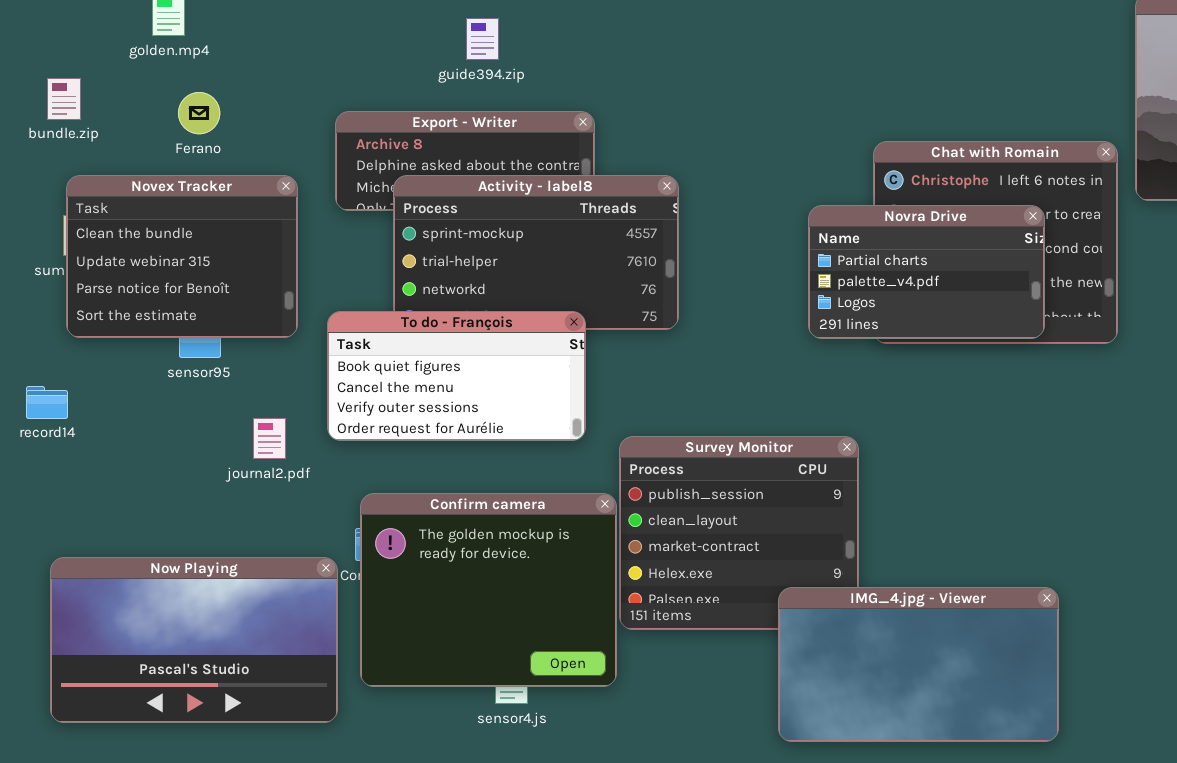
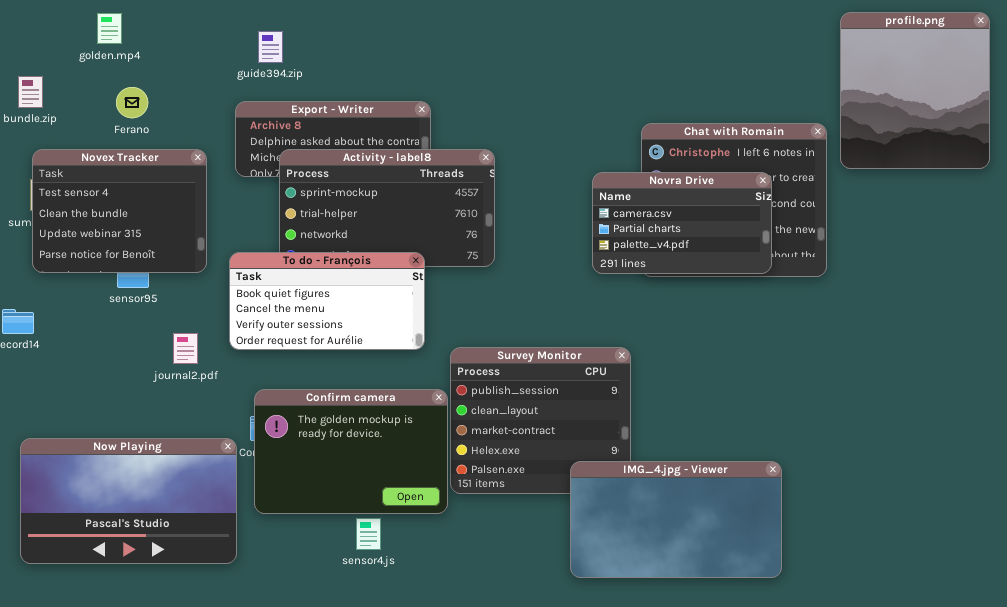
guide394.zip: [466,18,499,60] -> [258,31,283,63], moved
Novex Tracker: [66,175,298,338] -> [32,149,207,273], scrolled up 1 row
Novra Drive: [808,205,1045,339] -> [592,172,772,274], scrolled up 1 row
Confirm camera: [360,493,617,687] -> [254,389,448,514], resized

